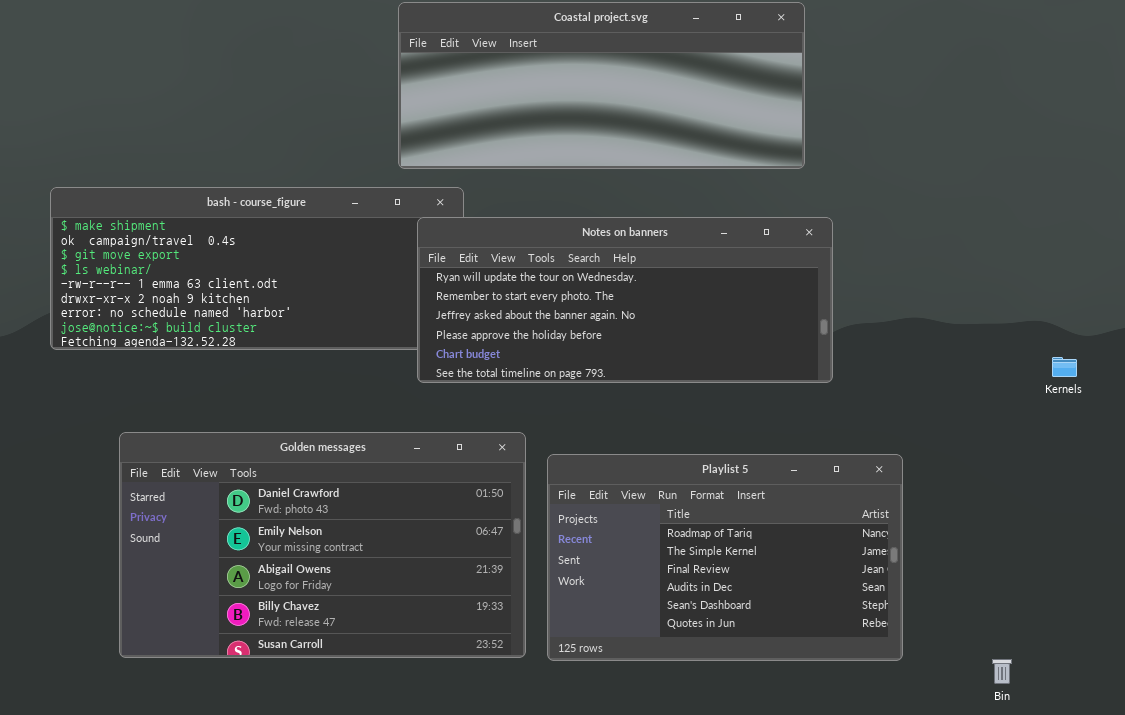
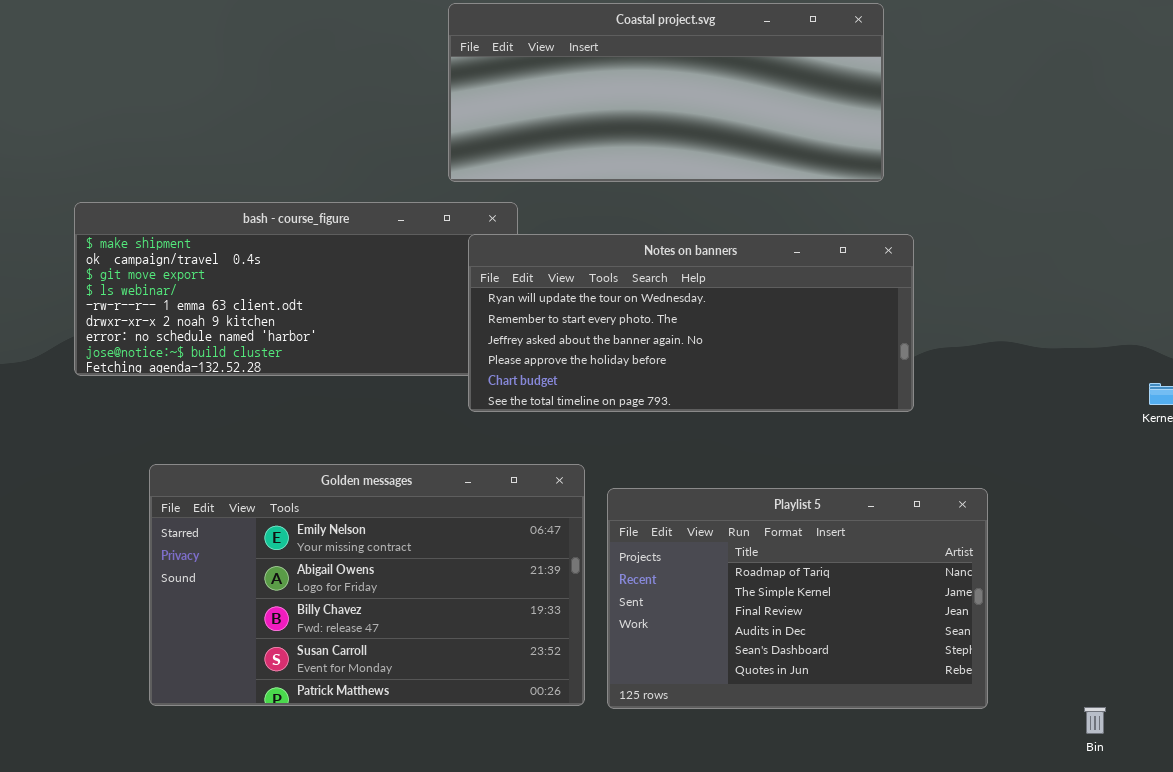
Golden messages: [119,432,526,658] -> [149,464,585,706], scrolled down 1 row

